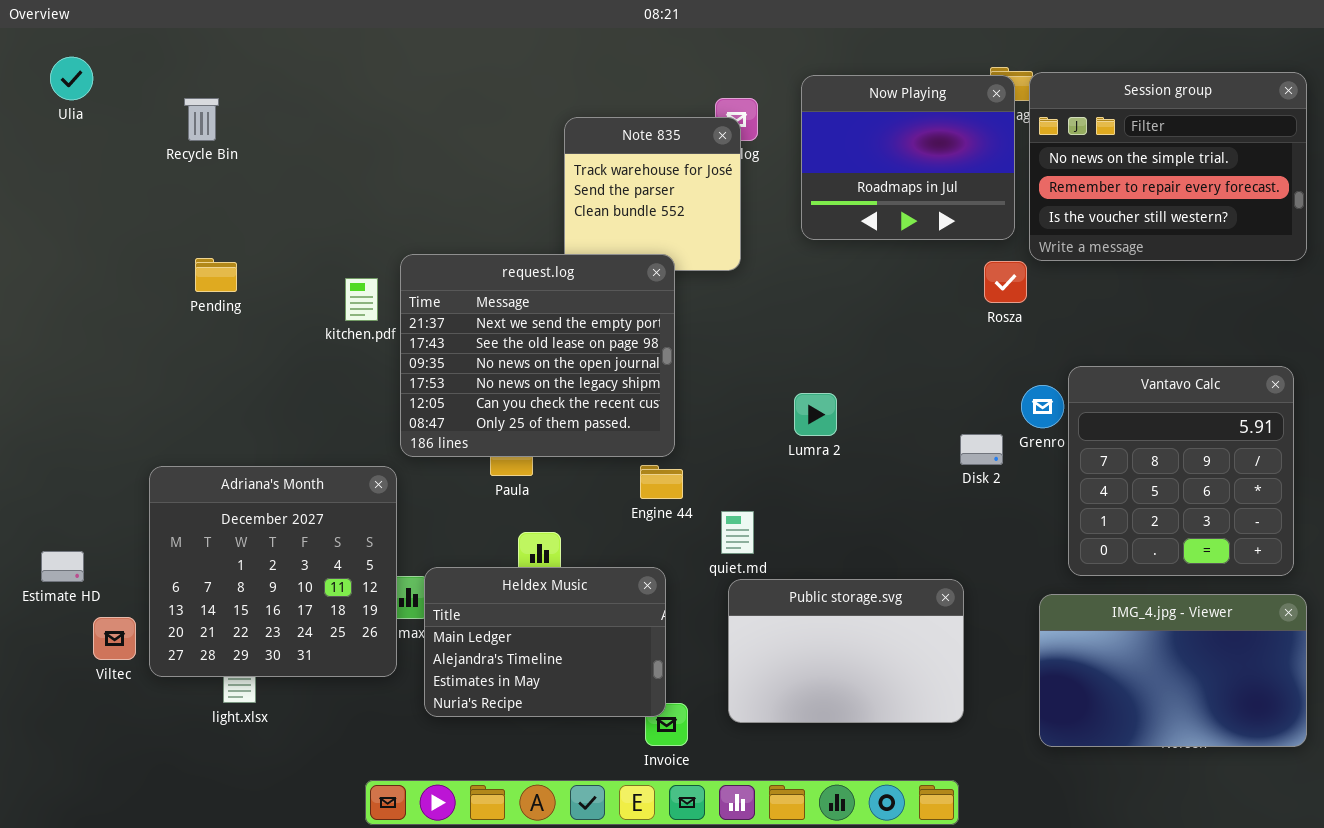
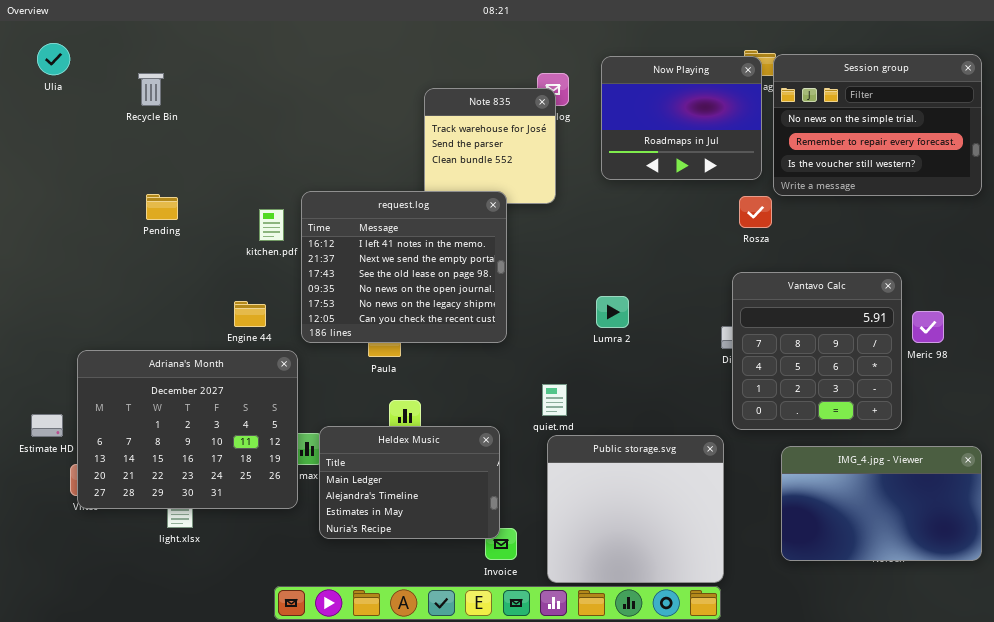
request.log: [400,254,675,457] -> [301,191,507,343], scrolled up 1 row
Vantavo Calc: [1068,366,1294,576] -> [732,272,902,430], moved
Engine 44: [640,465,683,499] -> [234,301,266,327], moved
Adriana's Month: [149,466,397,677] -> [77,350,298,509], resized
Public storage.svg: [728,579,964,723] -> [547,435,724,583], resized

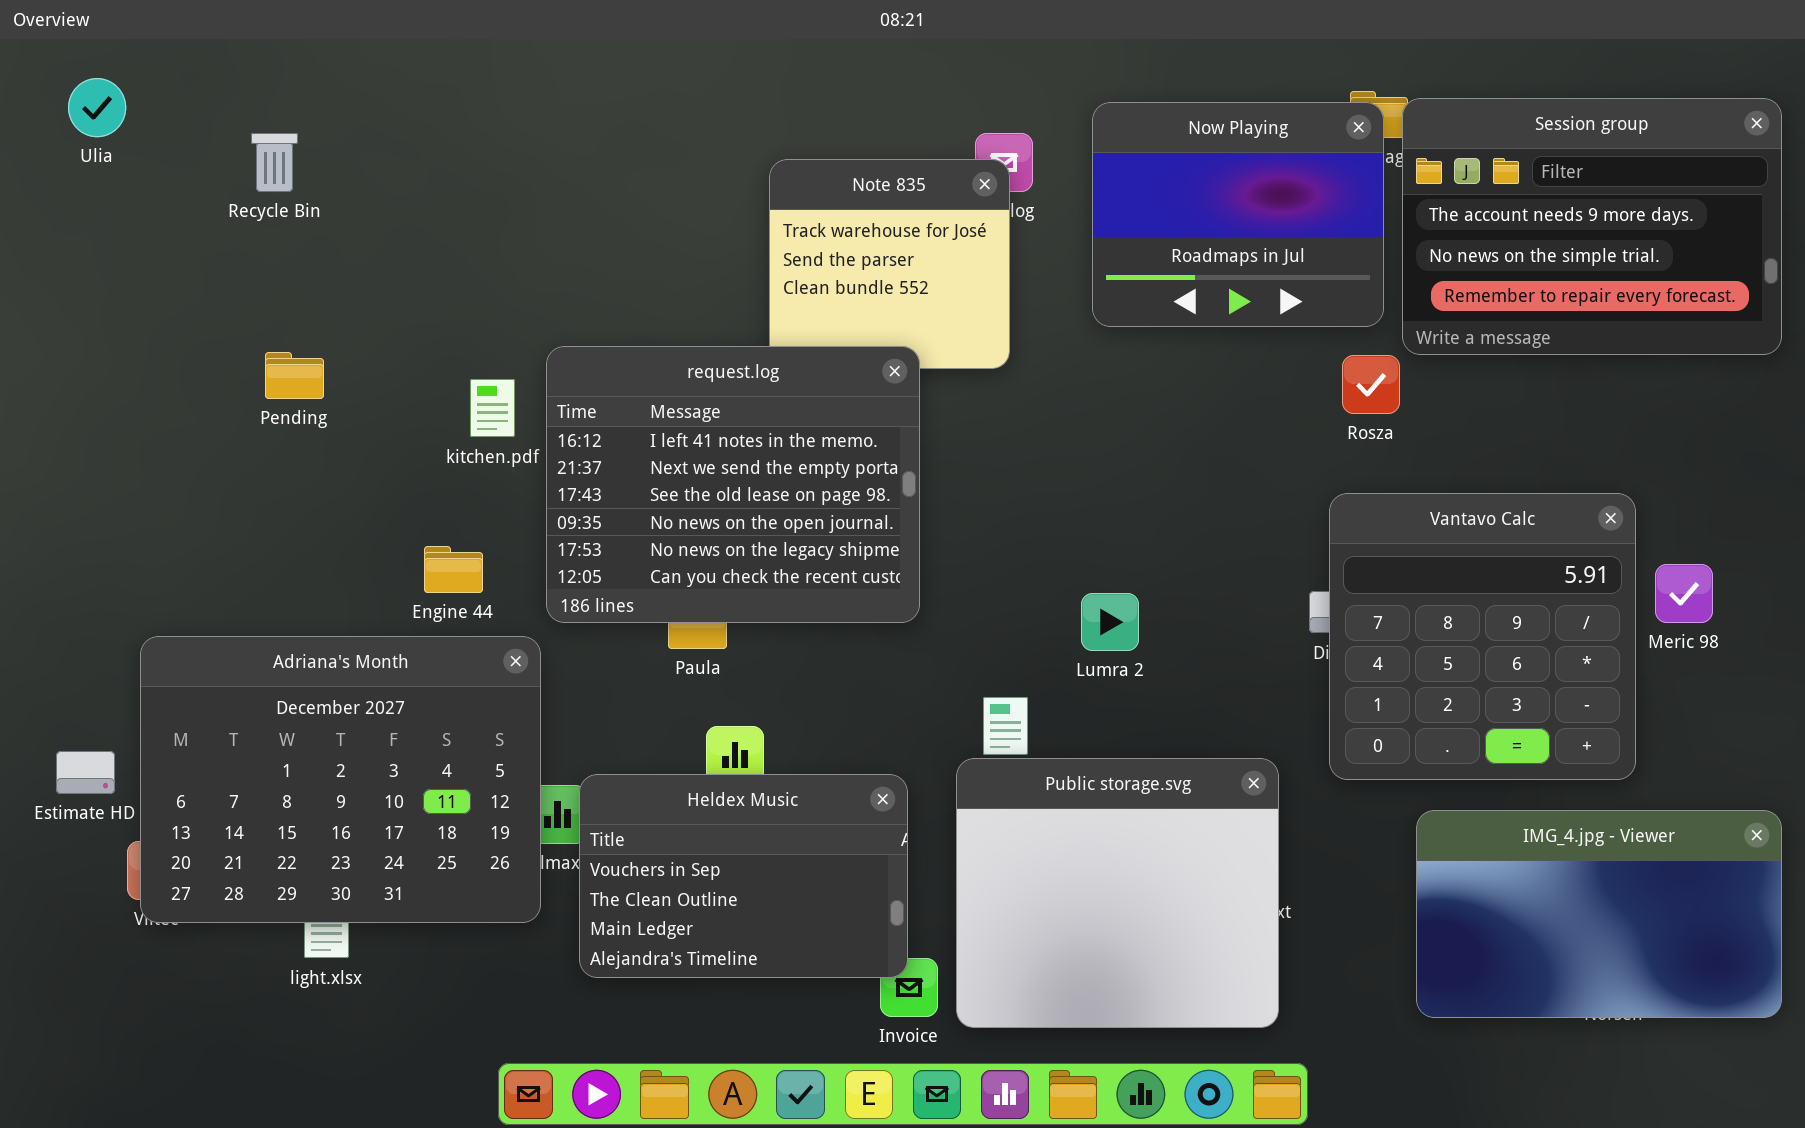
Session group: [773,54,982,196] -> [1402,98,1782,355], scrolled up 1 row
Lumra 2: [596,296,629,328] -> [1081,593,1139,651], moved
Heldex Music: [319,426,500,539] -> [579,774,908,978], scrolled up 2 rows
Public storage.svg: [547,435,724,583] -> [956,758,1279,1028], moved

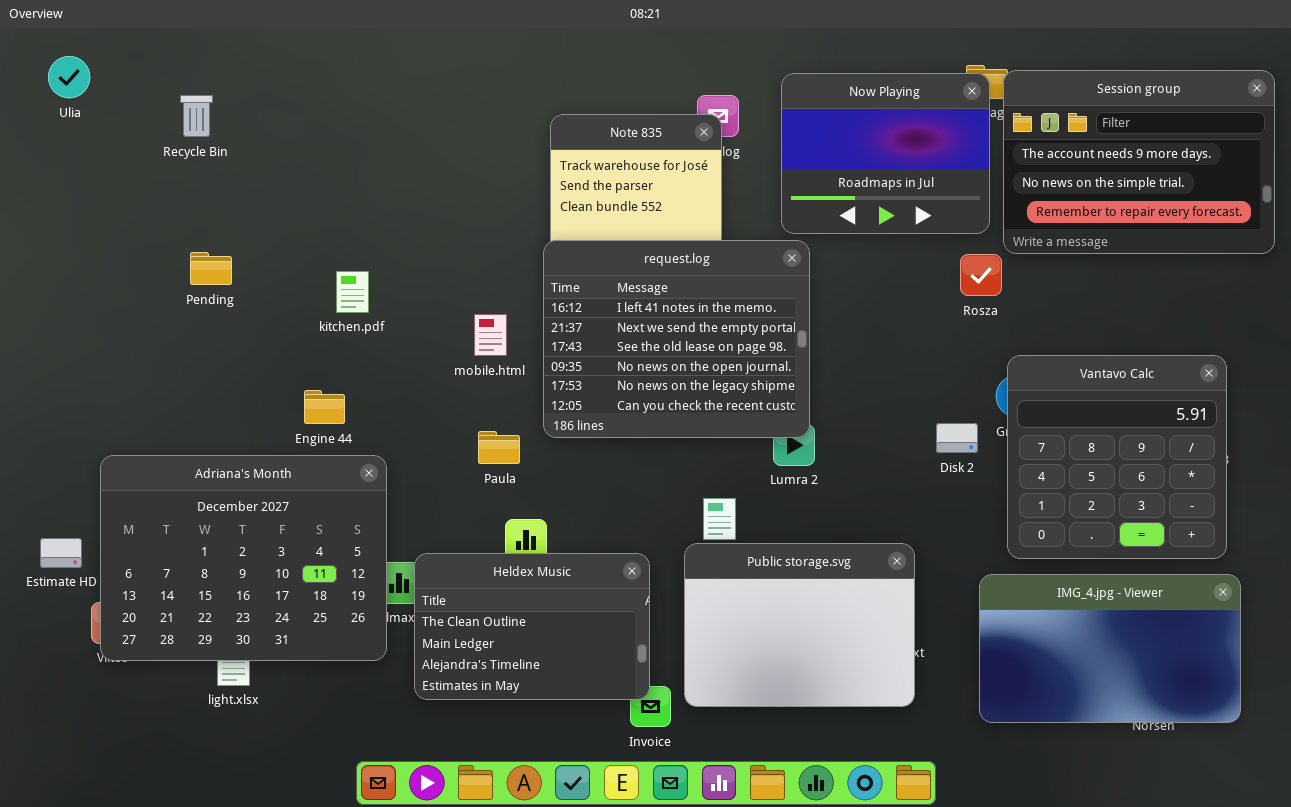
request.log: [546,346,920,623] -> [543,240,810,438], moved
Vantavo Calc: [1329,493,1636,780] -> [1007,355,1227,559], moved
Public storage.svg: [956,758,1279,1028] -> [684,543,915,707], resized
Heldex Music: [579,774,908,978] -> [414,553,650,700], scrolled down 1 row
IMG_4.jpg - Viewer: [1416,810,1782,1018] -> [979,574,1241,723], moved

